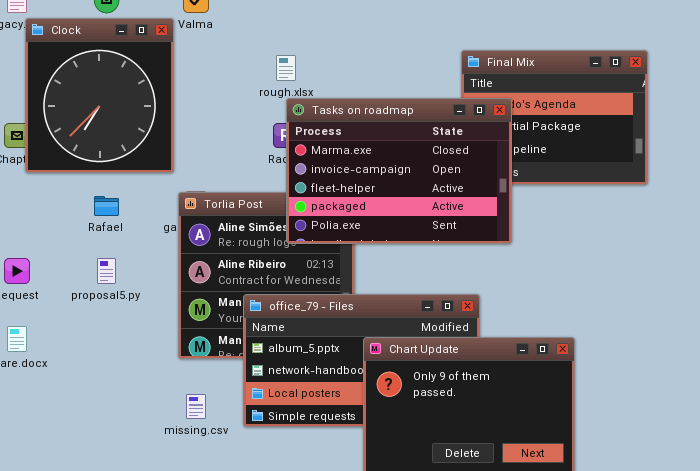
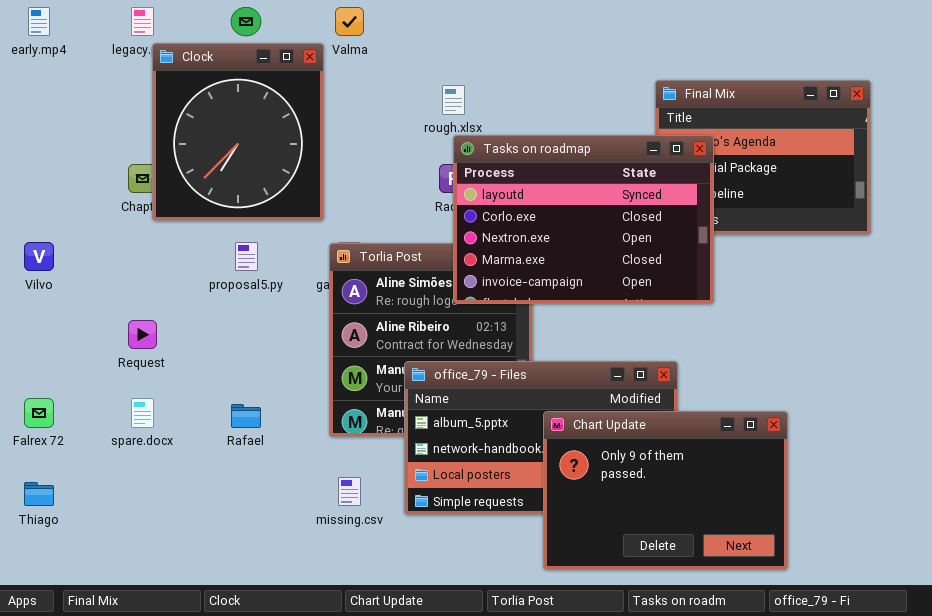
Tasks on roadmap: [286,98,512,244] -> [453,135,714,304], scrolled up 3 rows
Rafael: [94,196,119,216] -> [231,404,261,428], moved
proposal5.py: [97,258,116,284] -> [235,242,258,271], moved

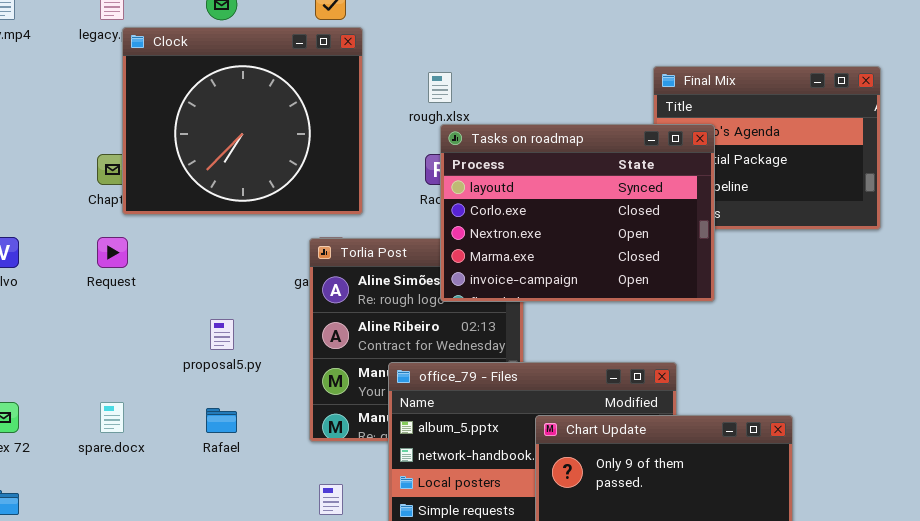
Clock: [152,43,324,221] -> [122,27,363,215], resized
proposal5.py: [235,242,258,271] -> [210,319,234,350], moved
Request: [128,320,157,349] -> [97,237,128,268], moved

